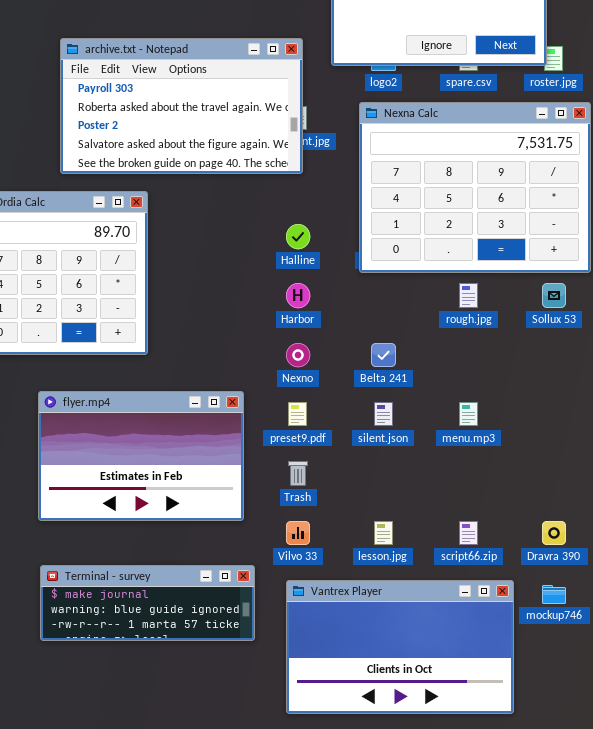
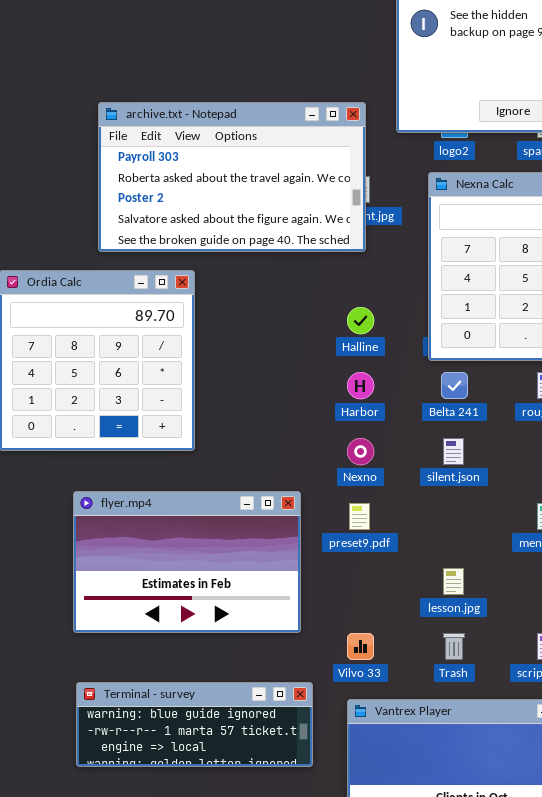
Belta 241: [371,343,396,367] -> [441,372,468,399], moved
silent.json: [374,402,393,426] -> [443,438,464,465], moved
Trash: [288,461,308,486] -> [443,633,465,660], moved
lesson.jpg: [374,521,393,545] -> [443,568,464,595], moved
Terminal - survey: [40,565,255,641] -> [76,682,313,767], scrolled down 1 row

